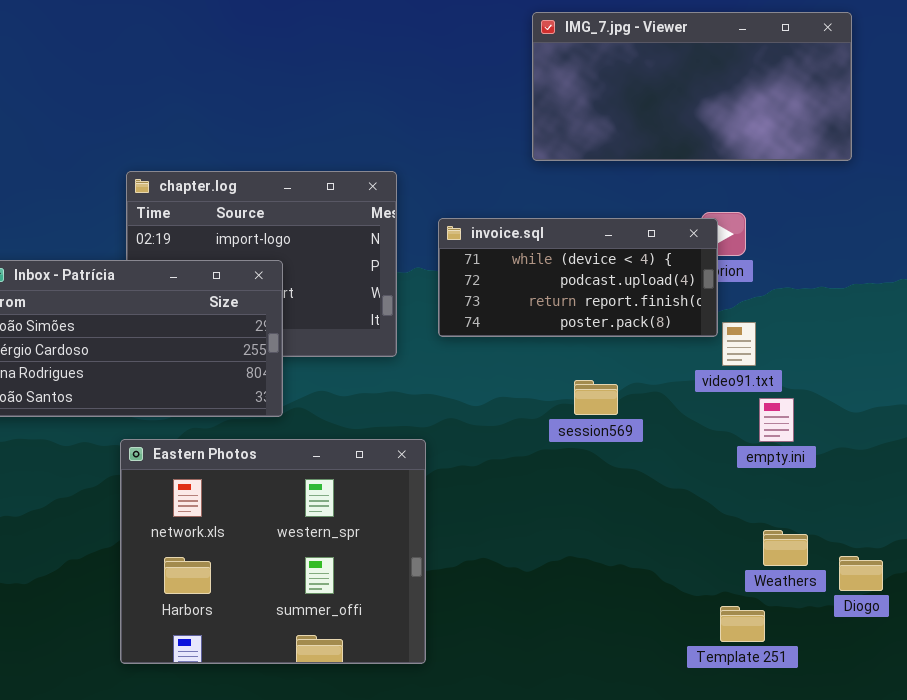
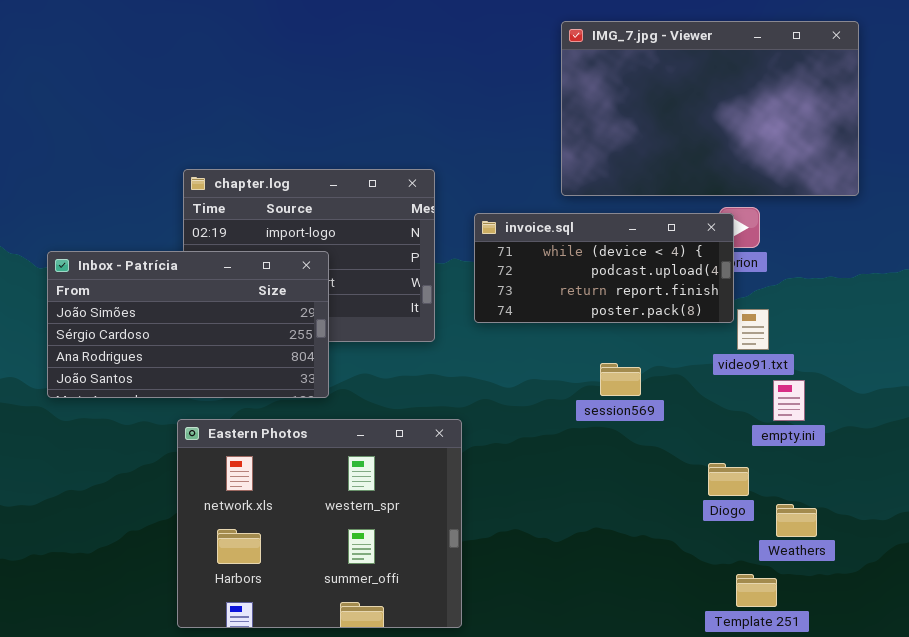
IMG_7.jpg - Viewer: [532,12,852,161] -> [561,21,859,196], resized
Diogo: [839,556,883,591] -> [708,463,749,496], moved

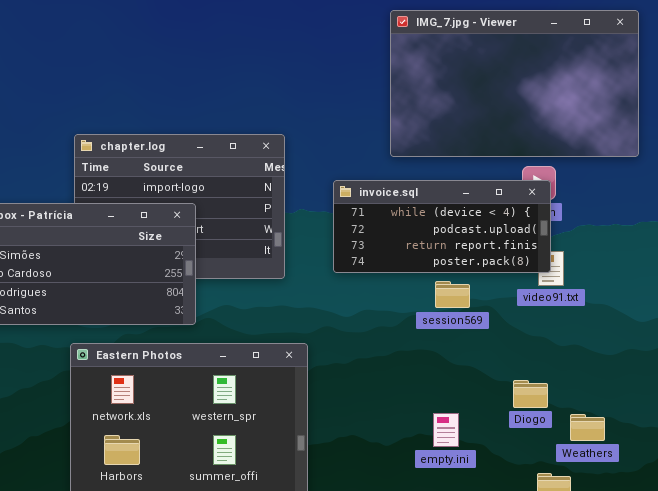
invoice.sql: [474,213,734,323] -> [333,180,551,273], moved
session569: [600,363,641,396] -> [435,281,470,308], moved
empty.ini: [773,380,805,421] -> [433,413,459,447], moved

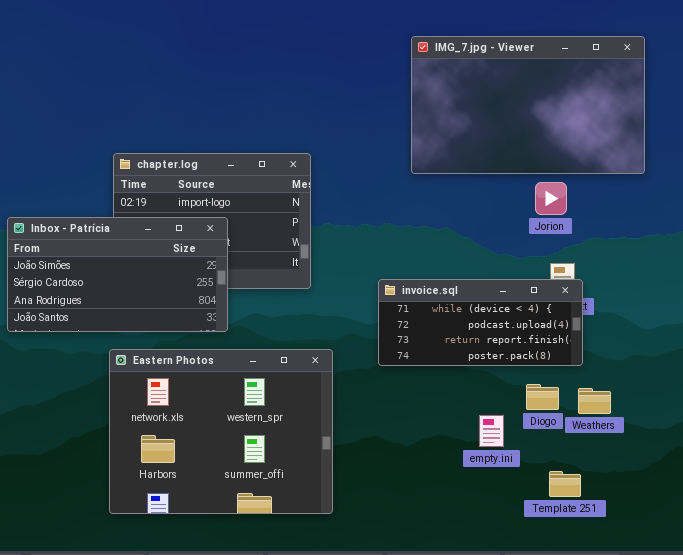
invoice.sql: [333,180,551,273] -> [378,279,583,366], moved
empty.ini: [433,413,459,447] -> [479,415,504,447], moved
Weathers: [570,414,605,441] -> [578,388,611,414], moved

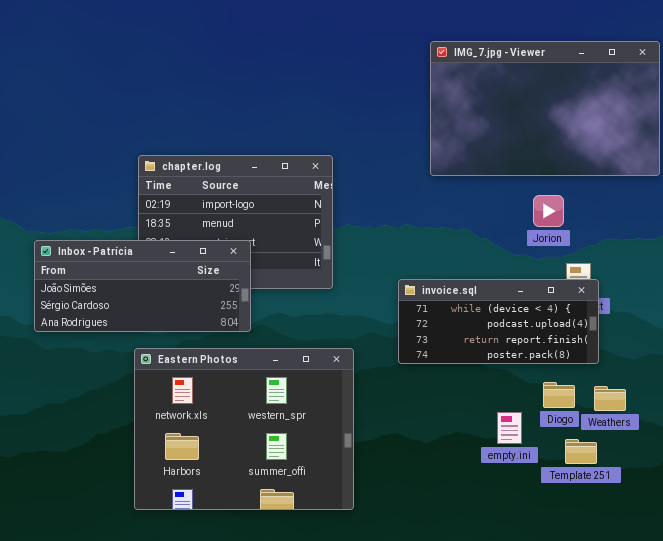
Jorion: [535,182,567,215] -> [533,195,564,227], moved
Inbox - Patrícia: [7,217,228,332] -> [34,240,251,332], resized
Template 251: [549,471,581,497] -> [565,439,597,464], moved

